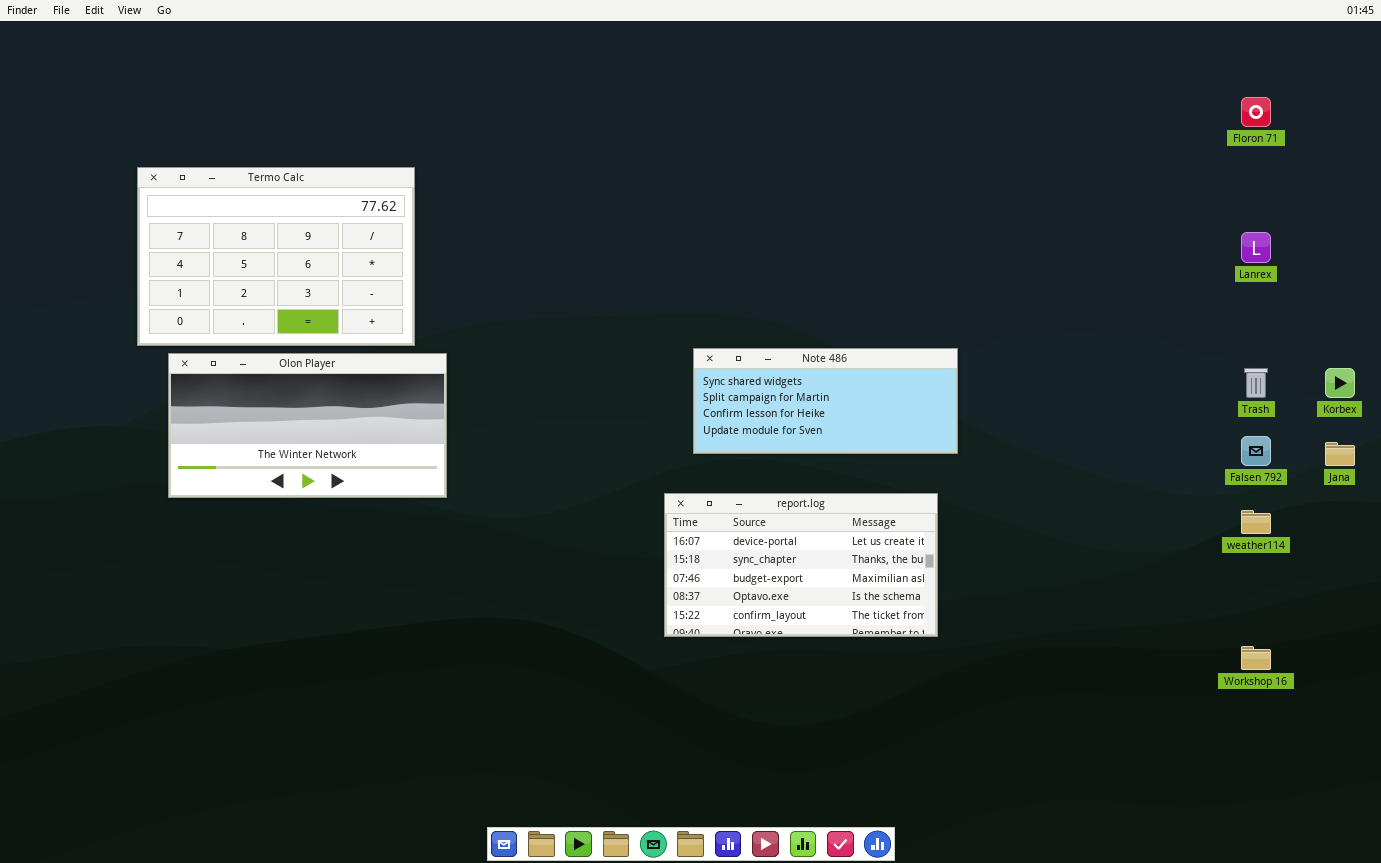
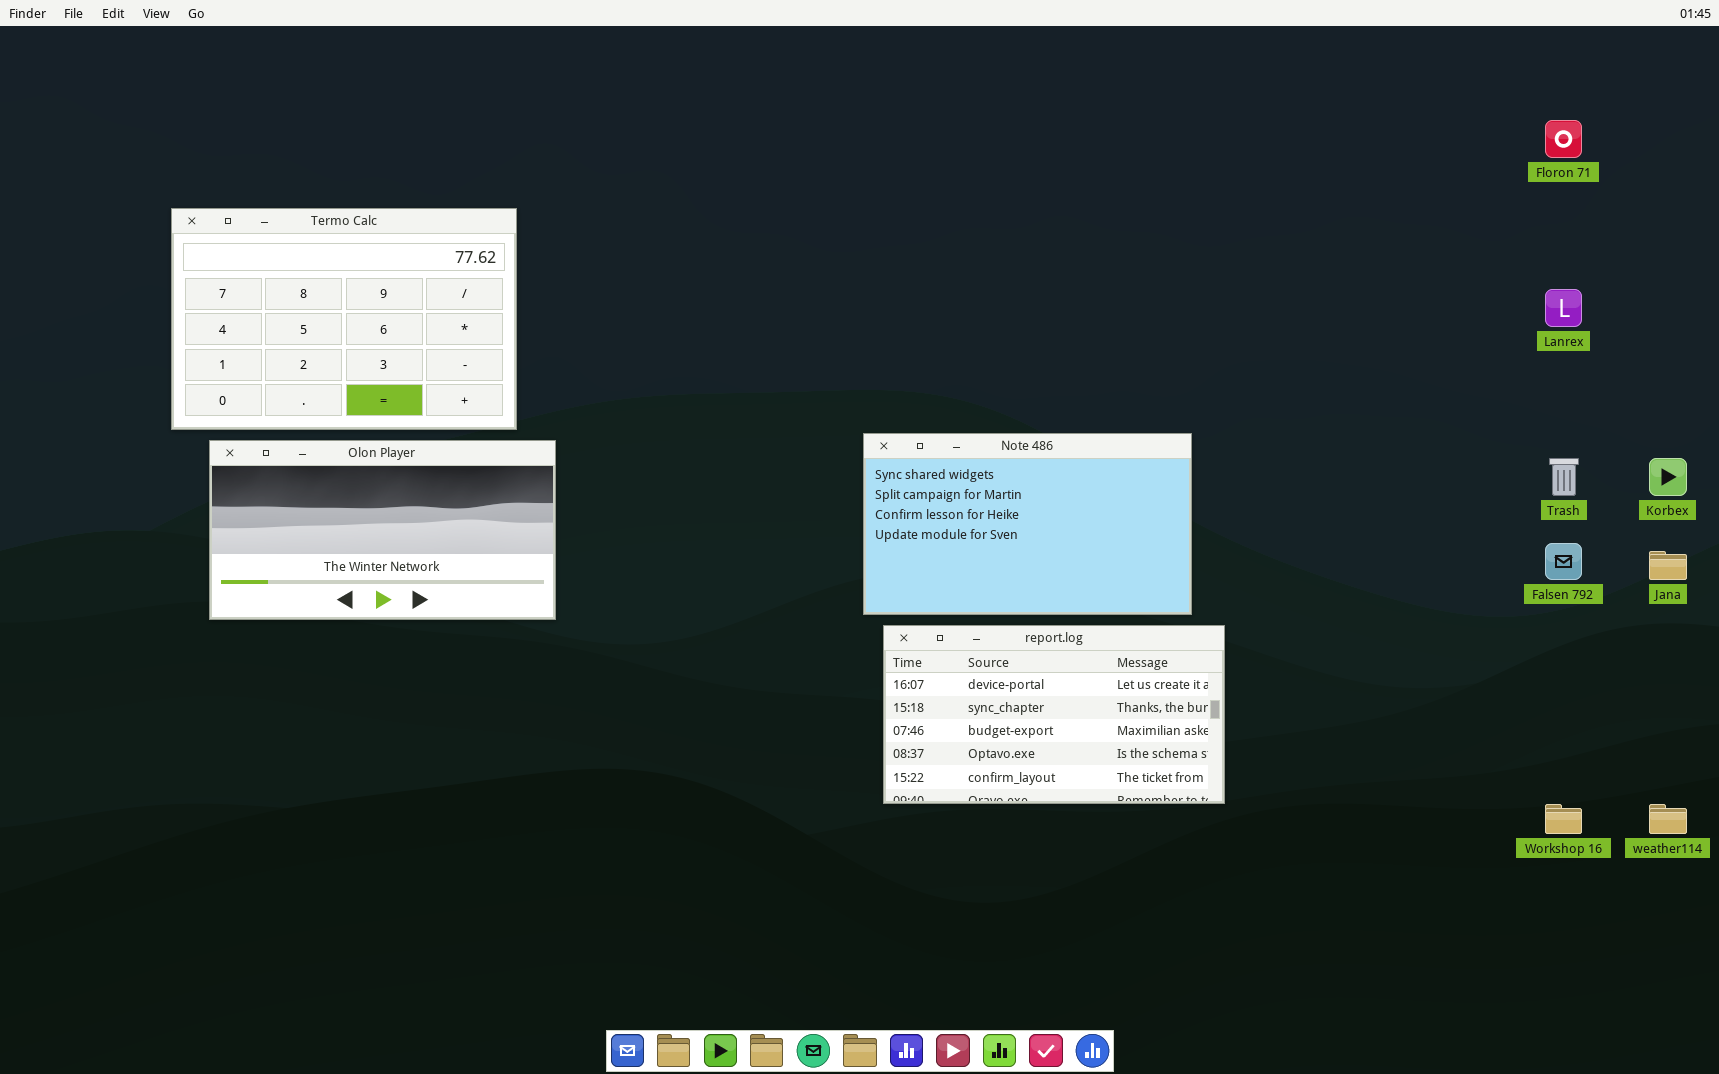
Note 486: [693,348,958,454] -> [863,433,1192,615], resized
report.log: [664,493,938,637] -> [883,625,1225,804], moved
weather114: [1241,510,1271,534] -> [1649,804,1687,834], moved

